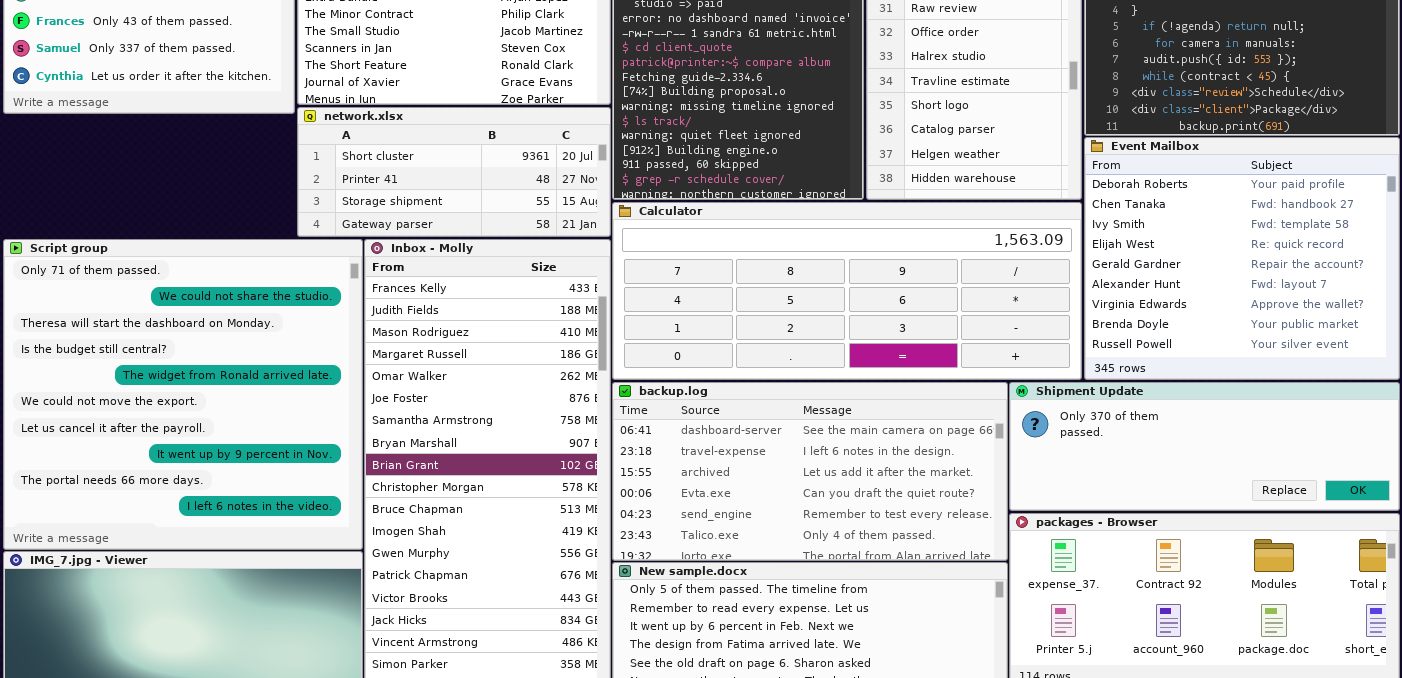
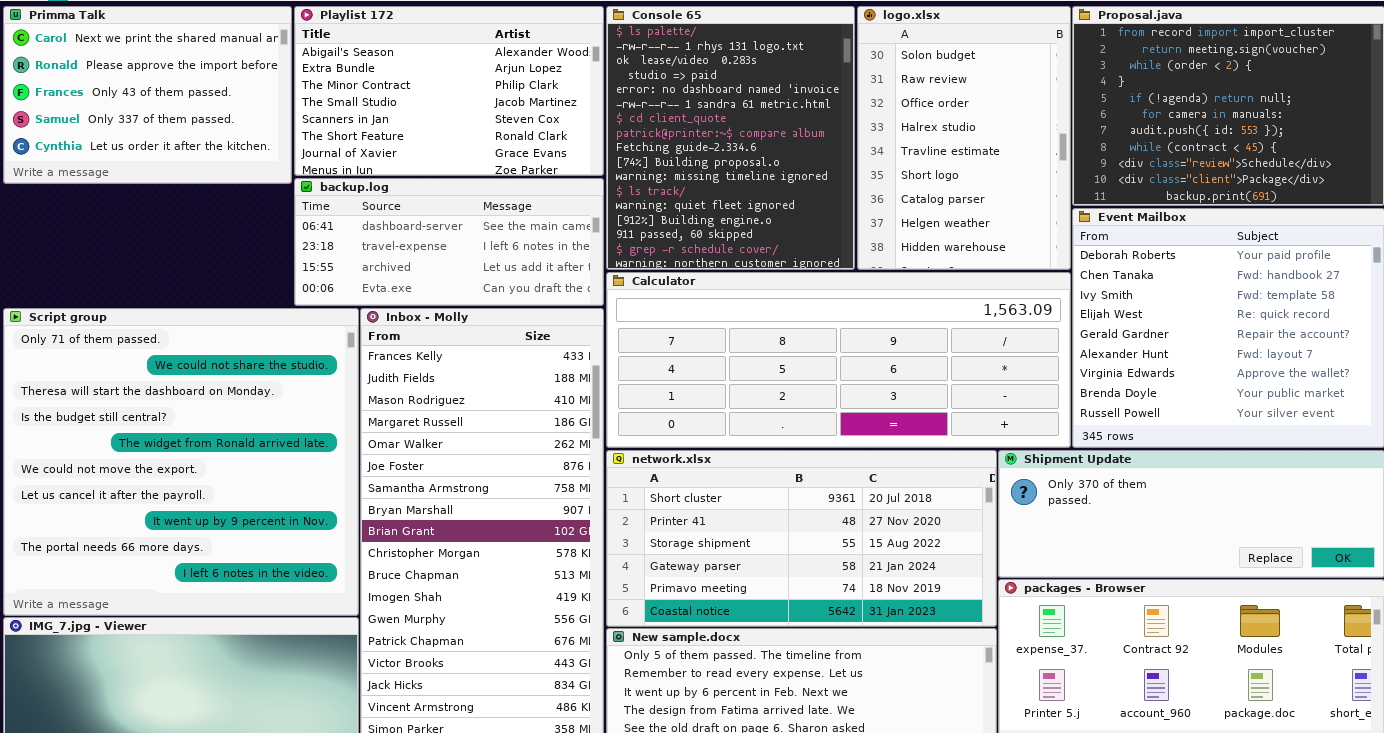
network.xlsx: [297,107,611,237] -> [606,450,997,627], moved, resized
backup.log: [612,382,1008,561] -> [294,178,604,306], moved, resized

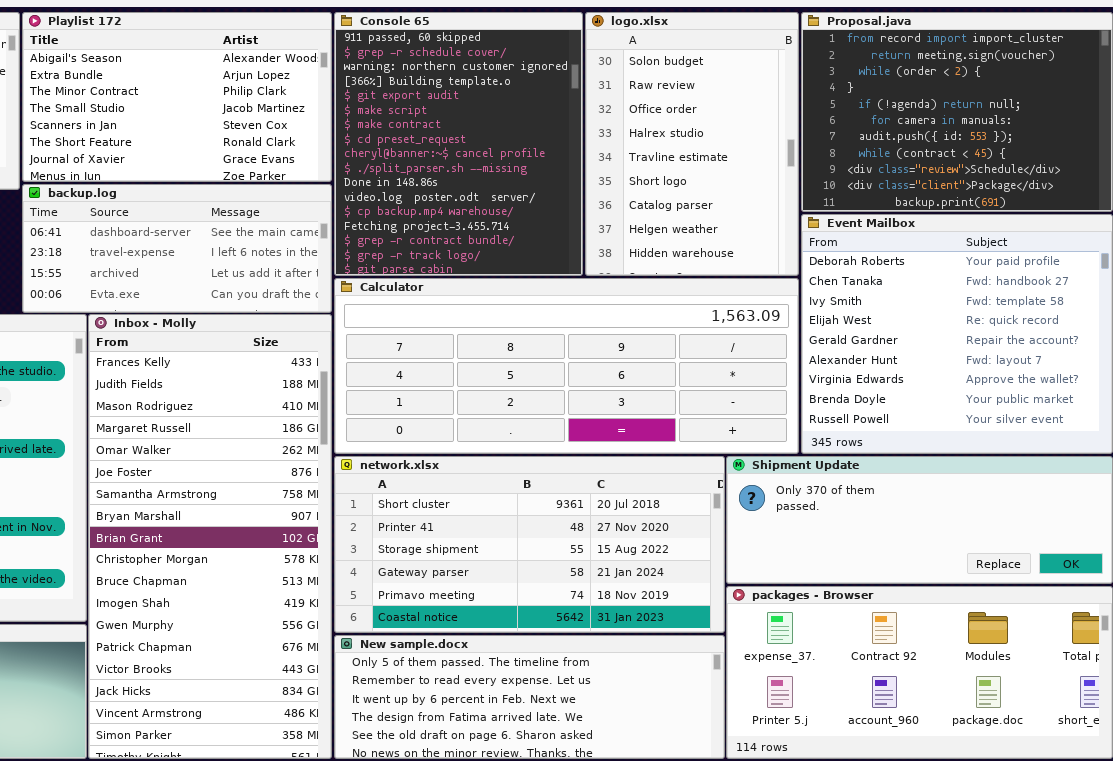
Console 65: [606,6,855,270] -> [334,12,583,276], scrolled down 14 rows

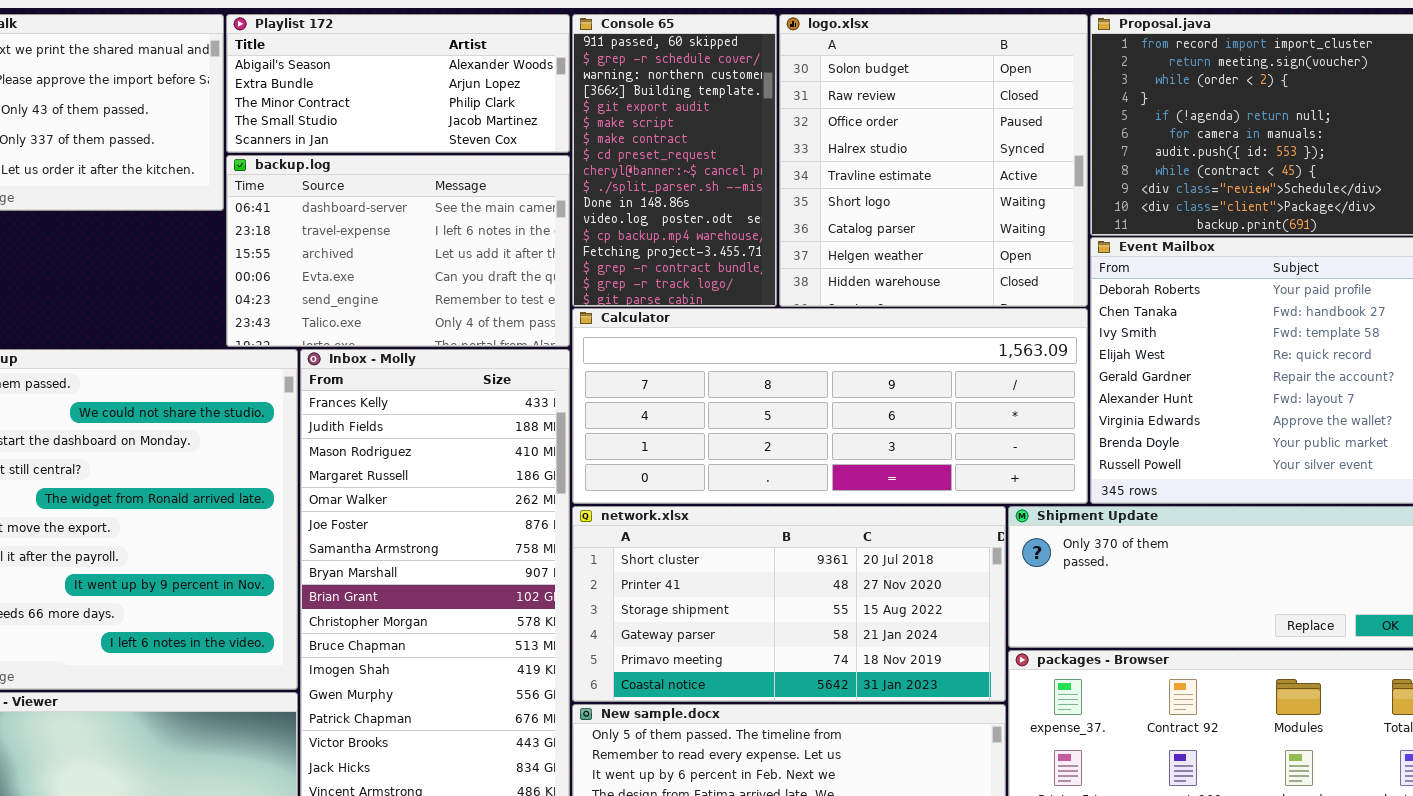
Playlist 172: [22,12,332,182] -> [226,14,570,153], resized
Console 65: [334,12,583,276] -> [572,14,777,307], resized
logo.xlsx: [585,12,799,276] -> [779,14,1088,307], resized
backup.log: [22,184,332,313] -> [226,155,570,347], resized

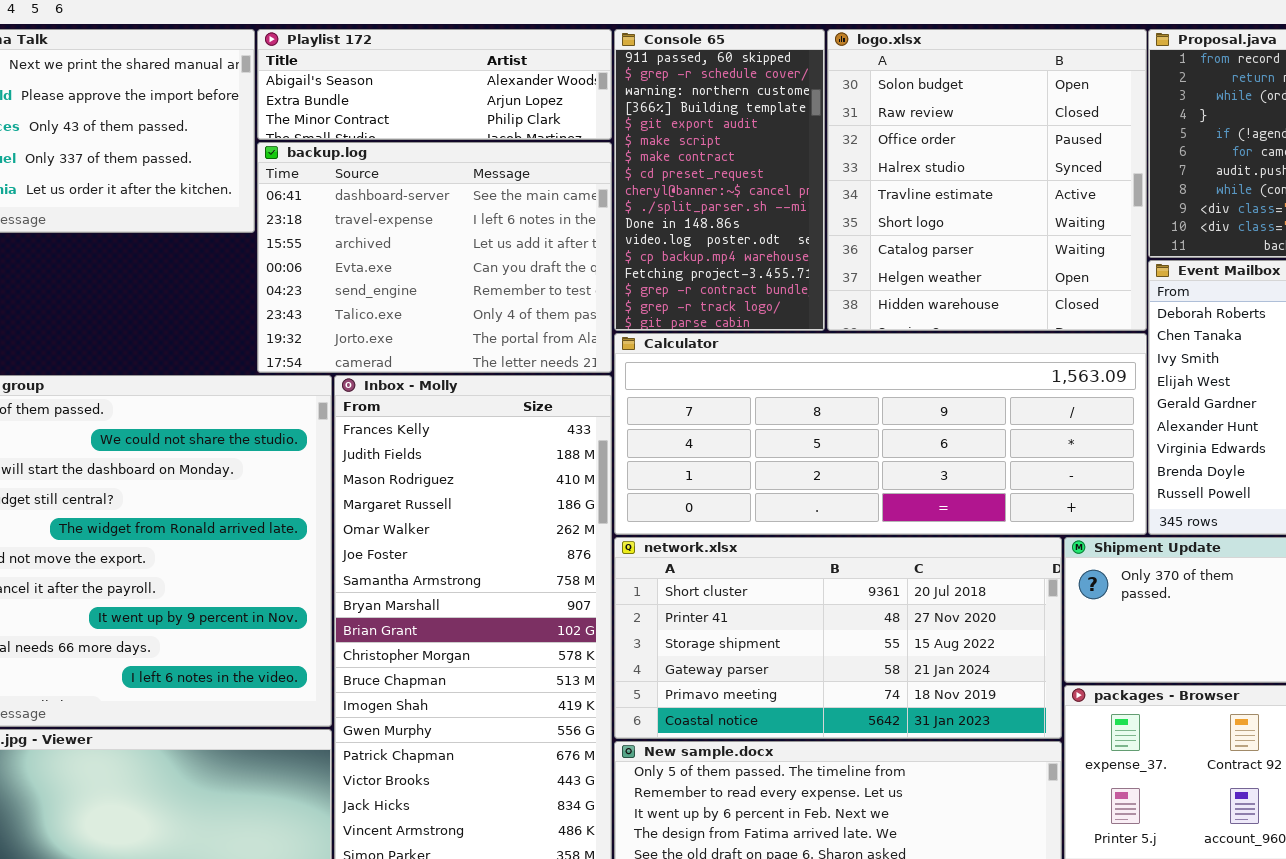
Playlist 172: [226,14,570,153] -> [257,29,612,140], resized
backup.log: [226,155,570,347] -> [257,142,612,373], resized

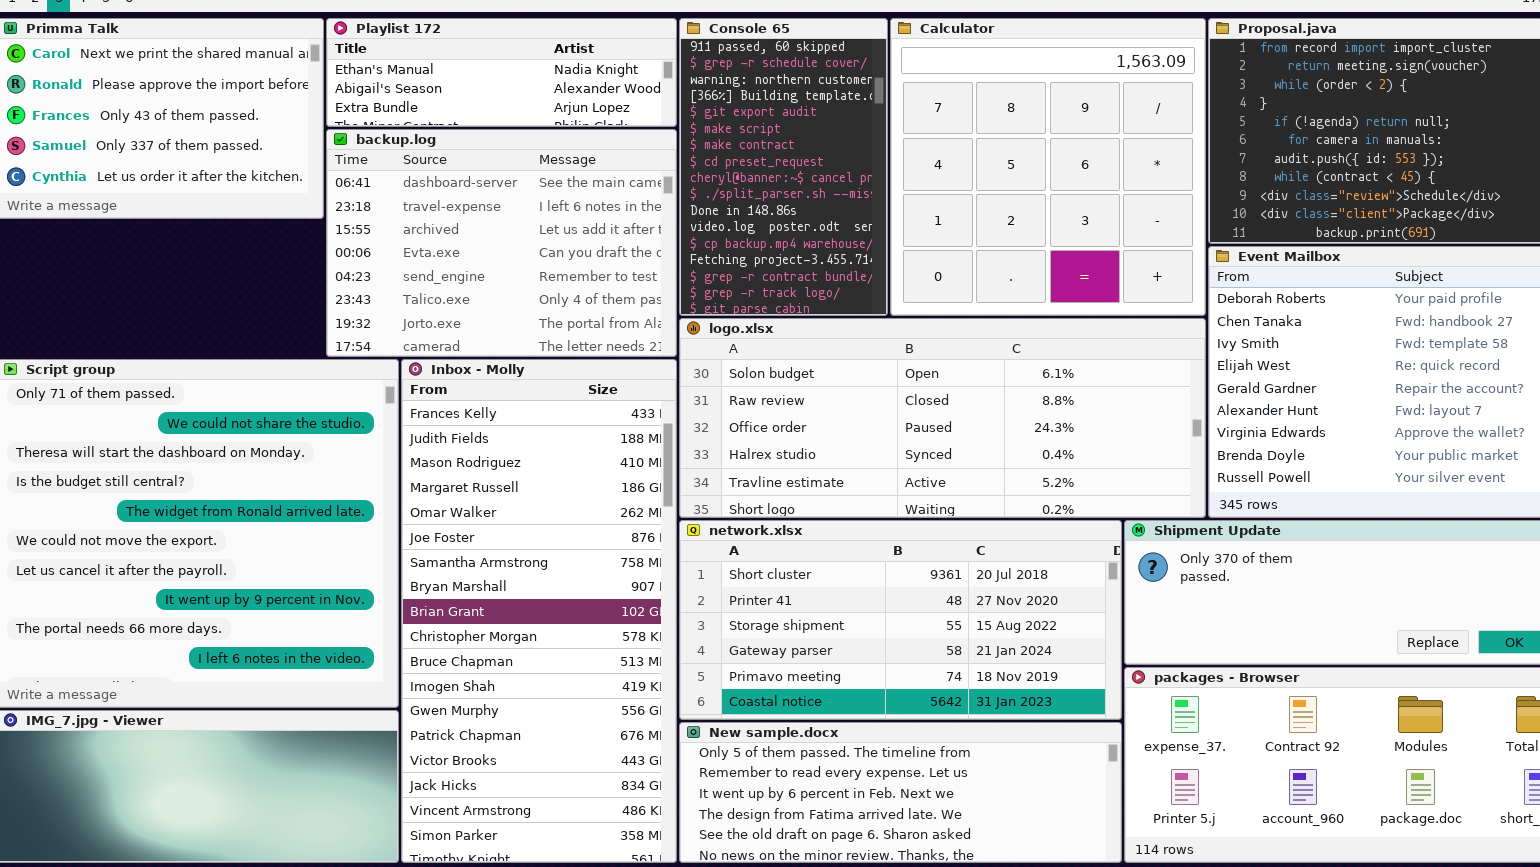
Playlist 172: [257,29,612,140] -> [326,18,677,127], scrolled up 1 row
logo.xlsx: [827,29,1147,331] -> [679,318,1206,518], moved, resized
Calculator: [614,333,1147,535] -> [890,18,1206,316], moved, resized

